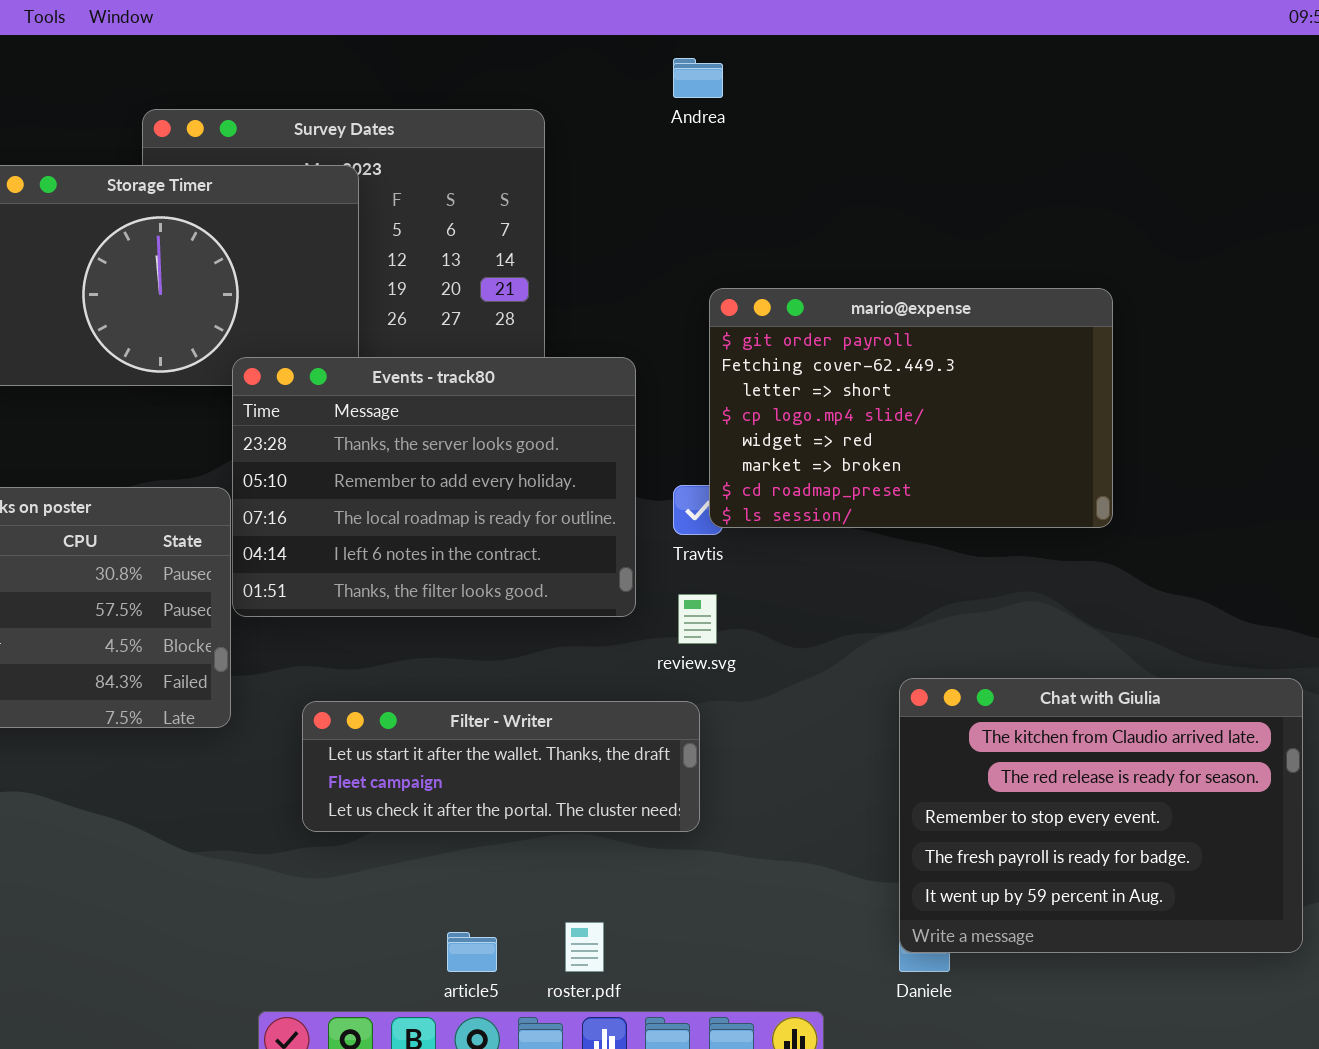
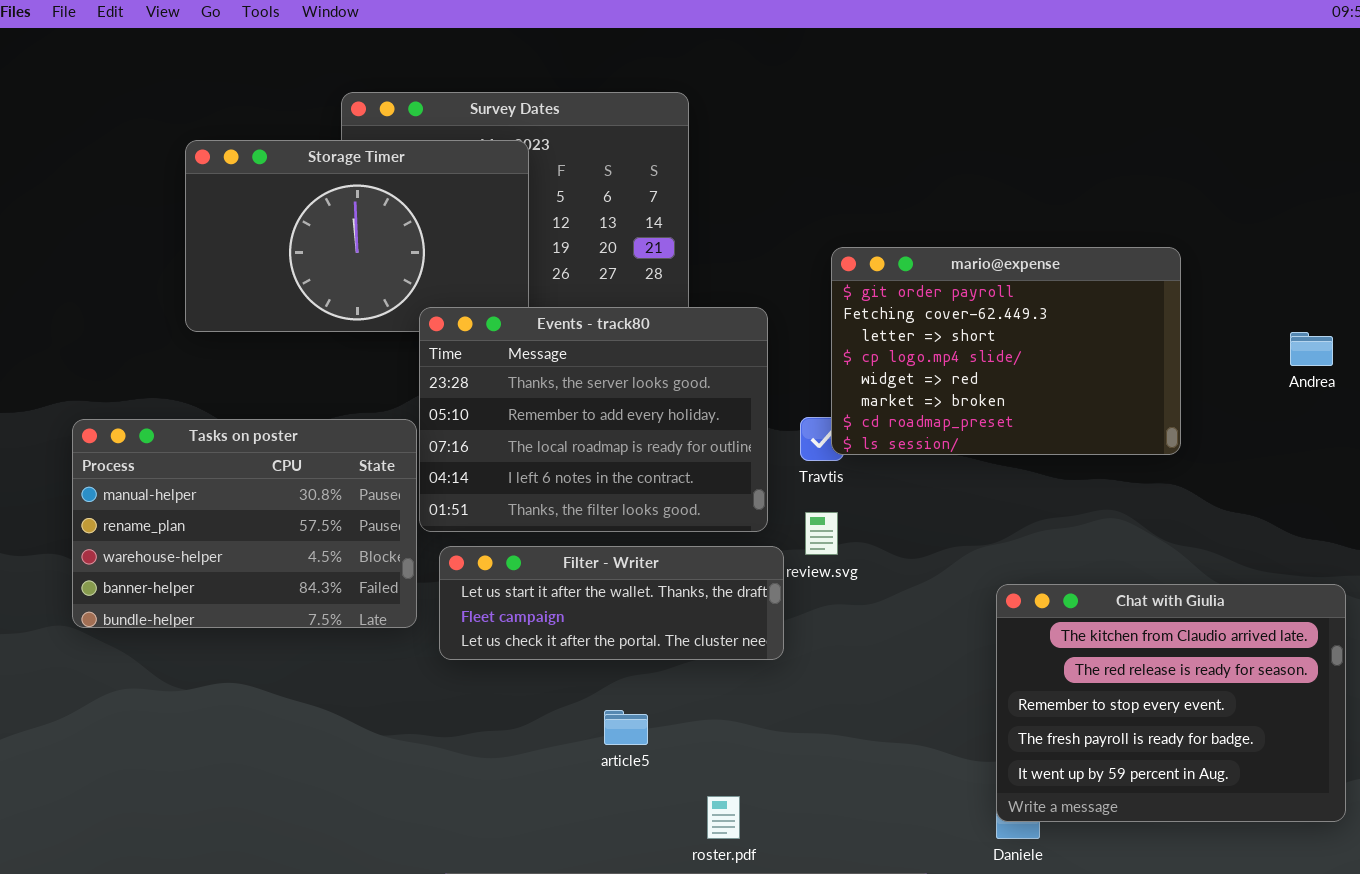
Andrea: [673,58,723,98] -> [1290,332,1333,366], moved
Filter - Writer: [302,701,700,832] -> [439,546,784,660], moved
article5: [447,932,497,972] -> [604,710,648,745], moved

